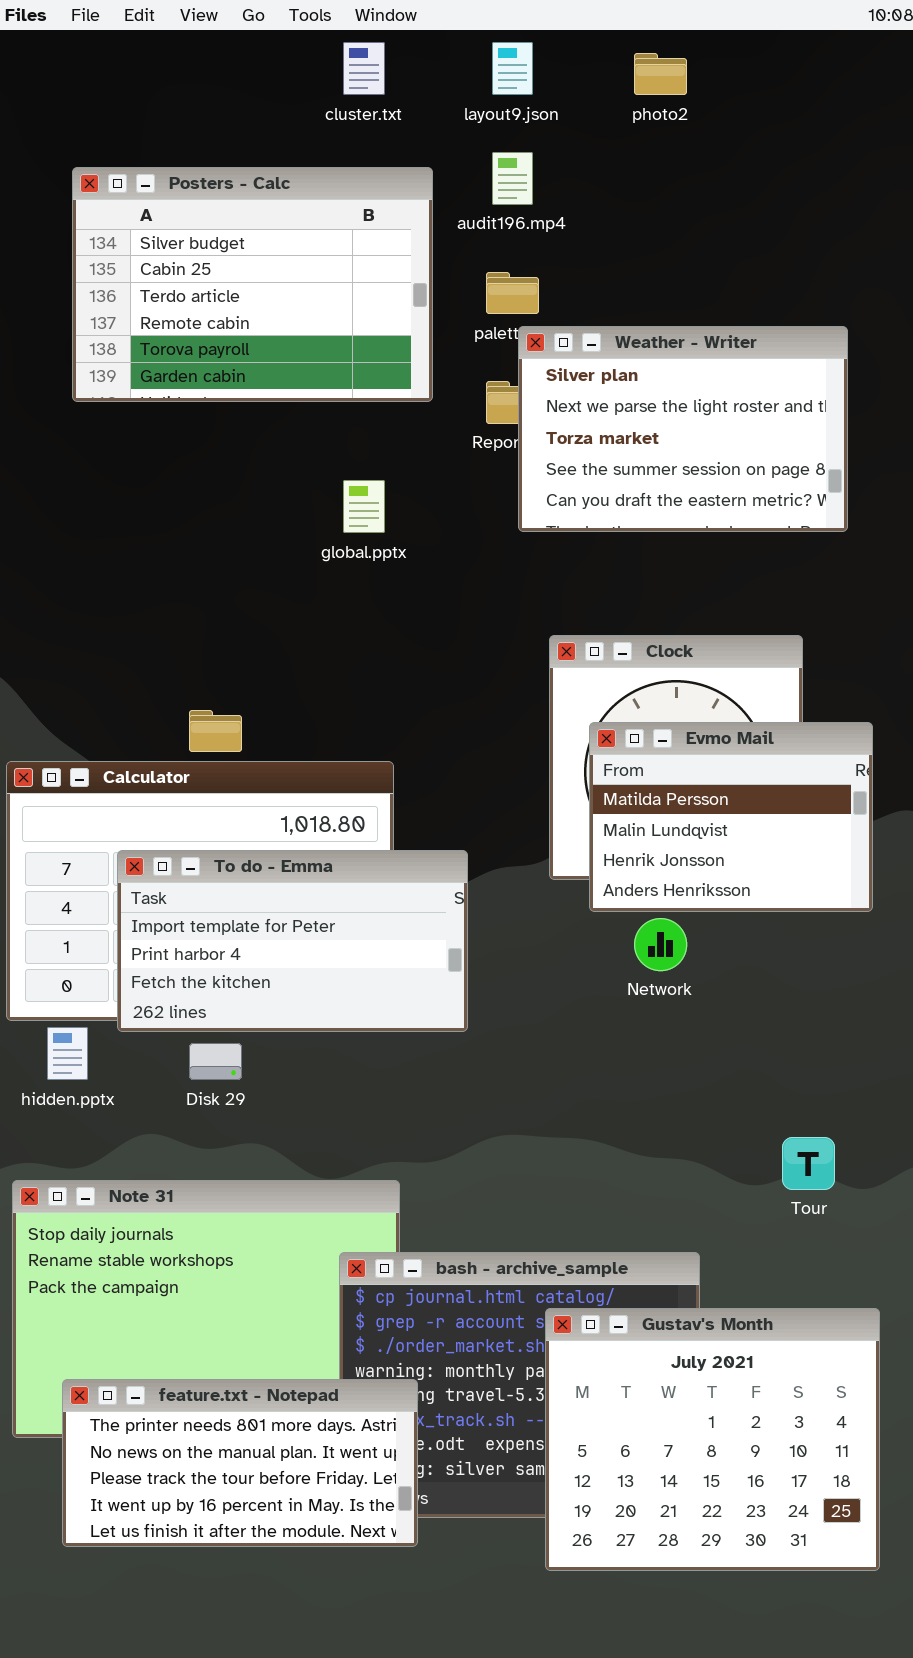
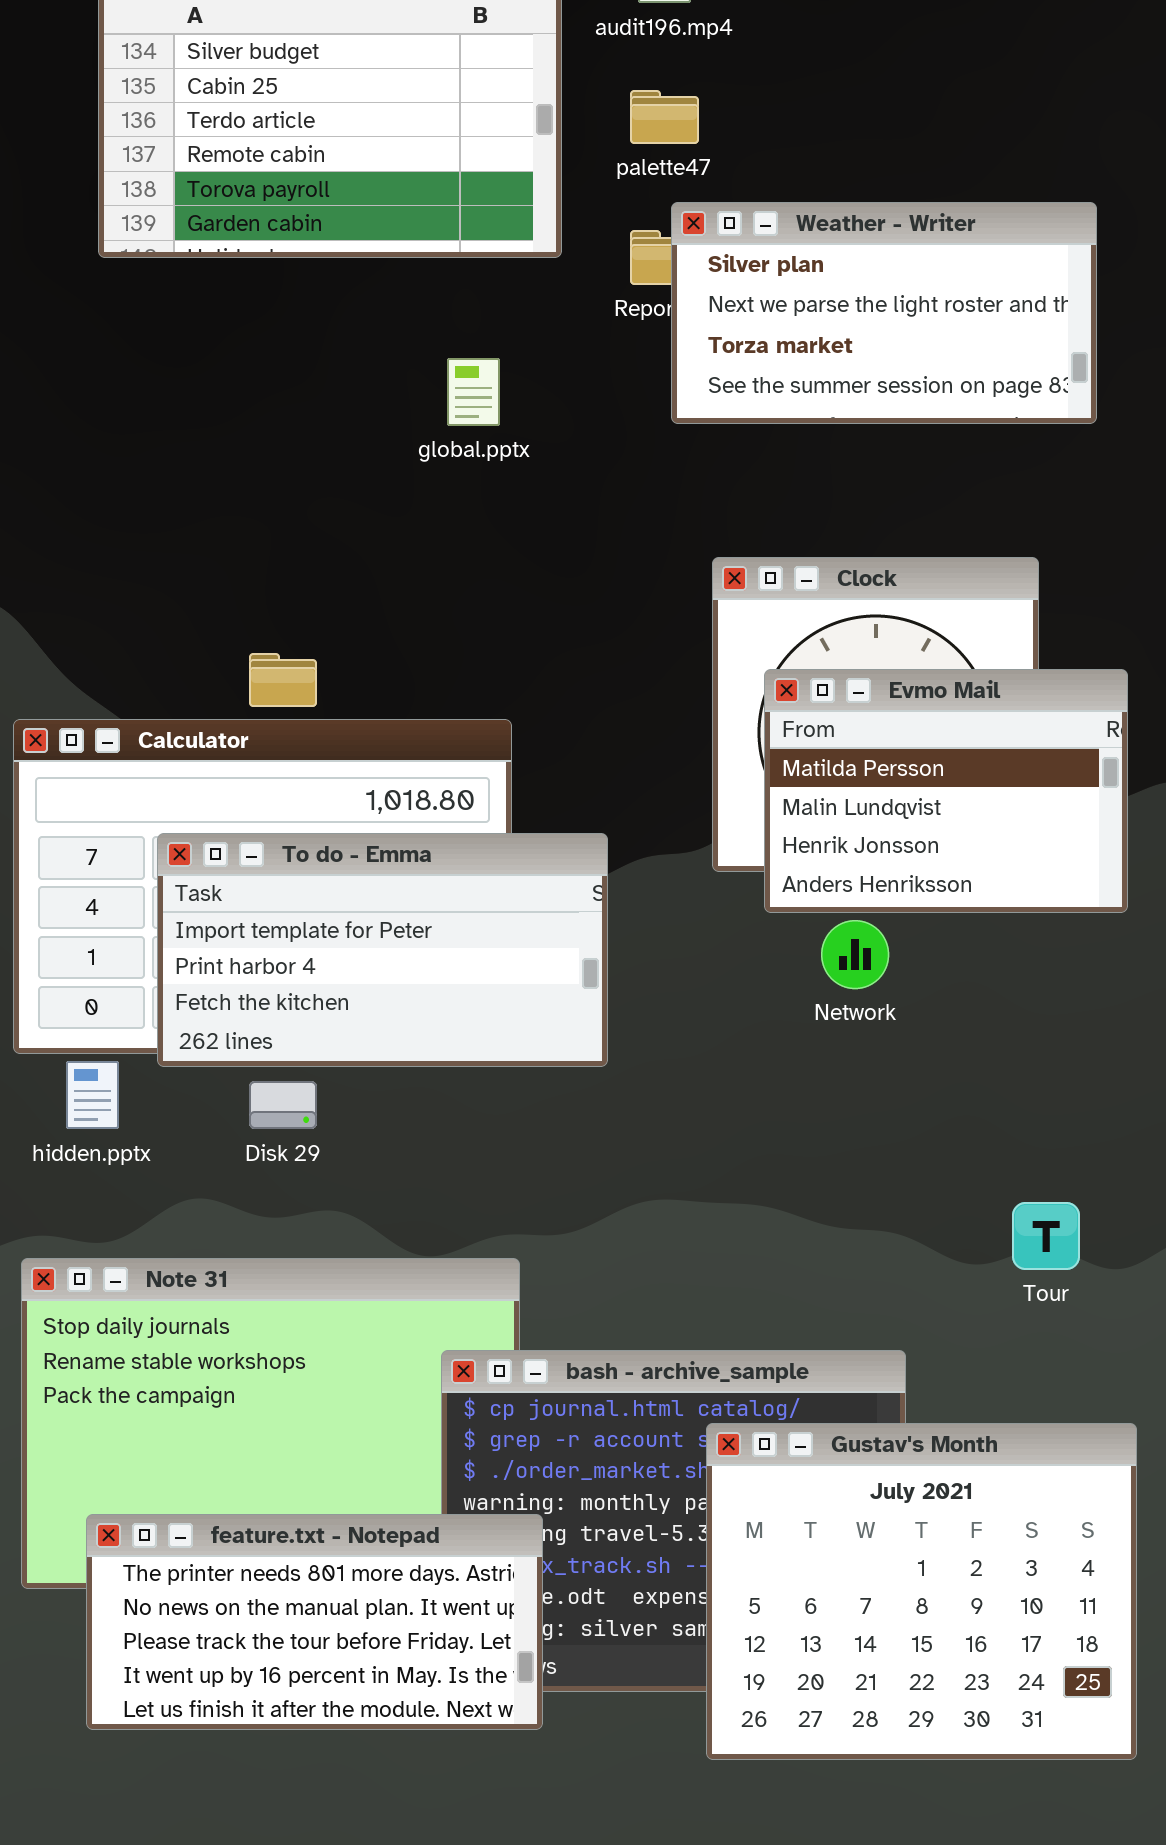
Weather - Writer: [518,326,848,532] -> [671,202,1097,424], resized

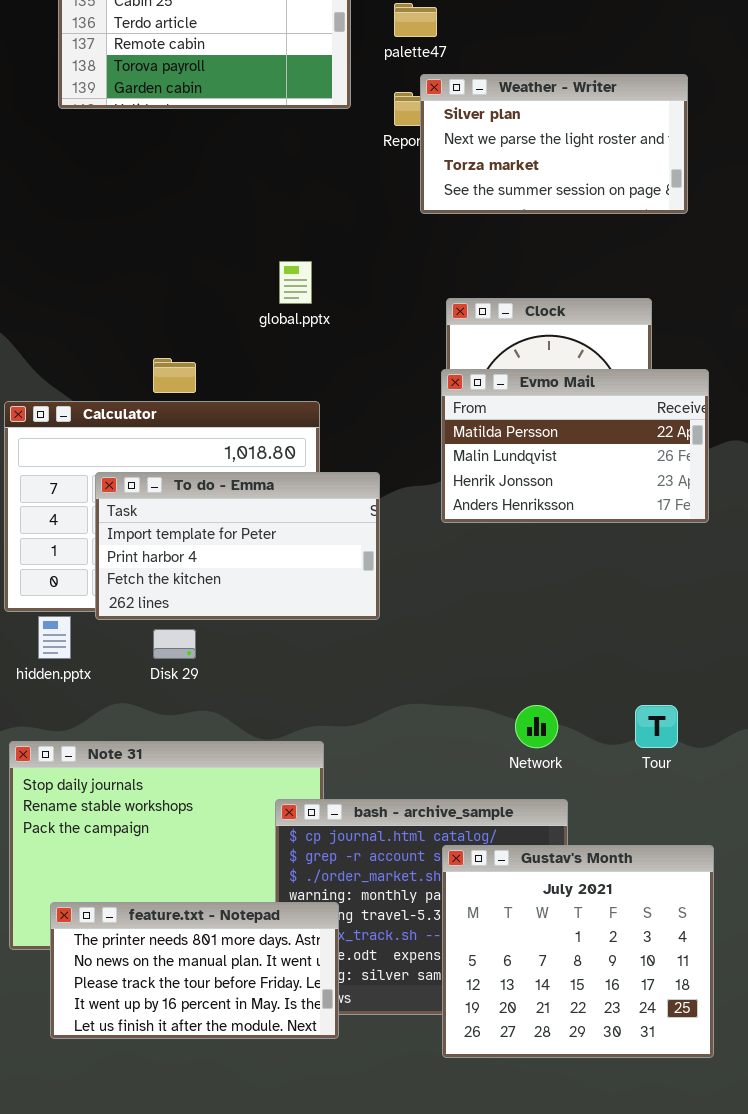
global.pptx: [447,358,500,426] -> [279,261,312,304], moved
Evmo Mail: [764,669,1128,913] -> [441,369,709,523], resized
Network: [821,920,889,989] -> [515,705,558,748], moved

